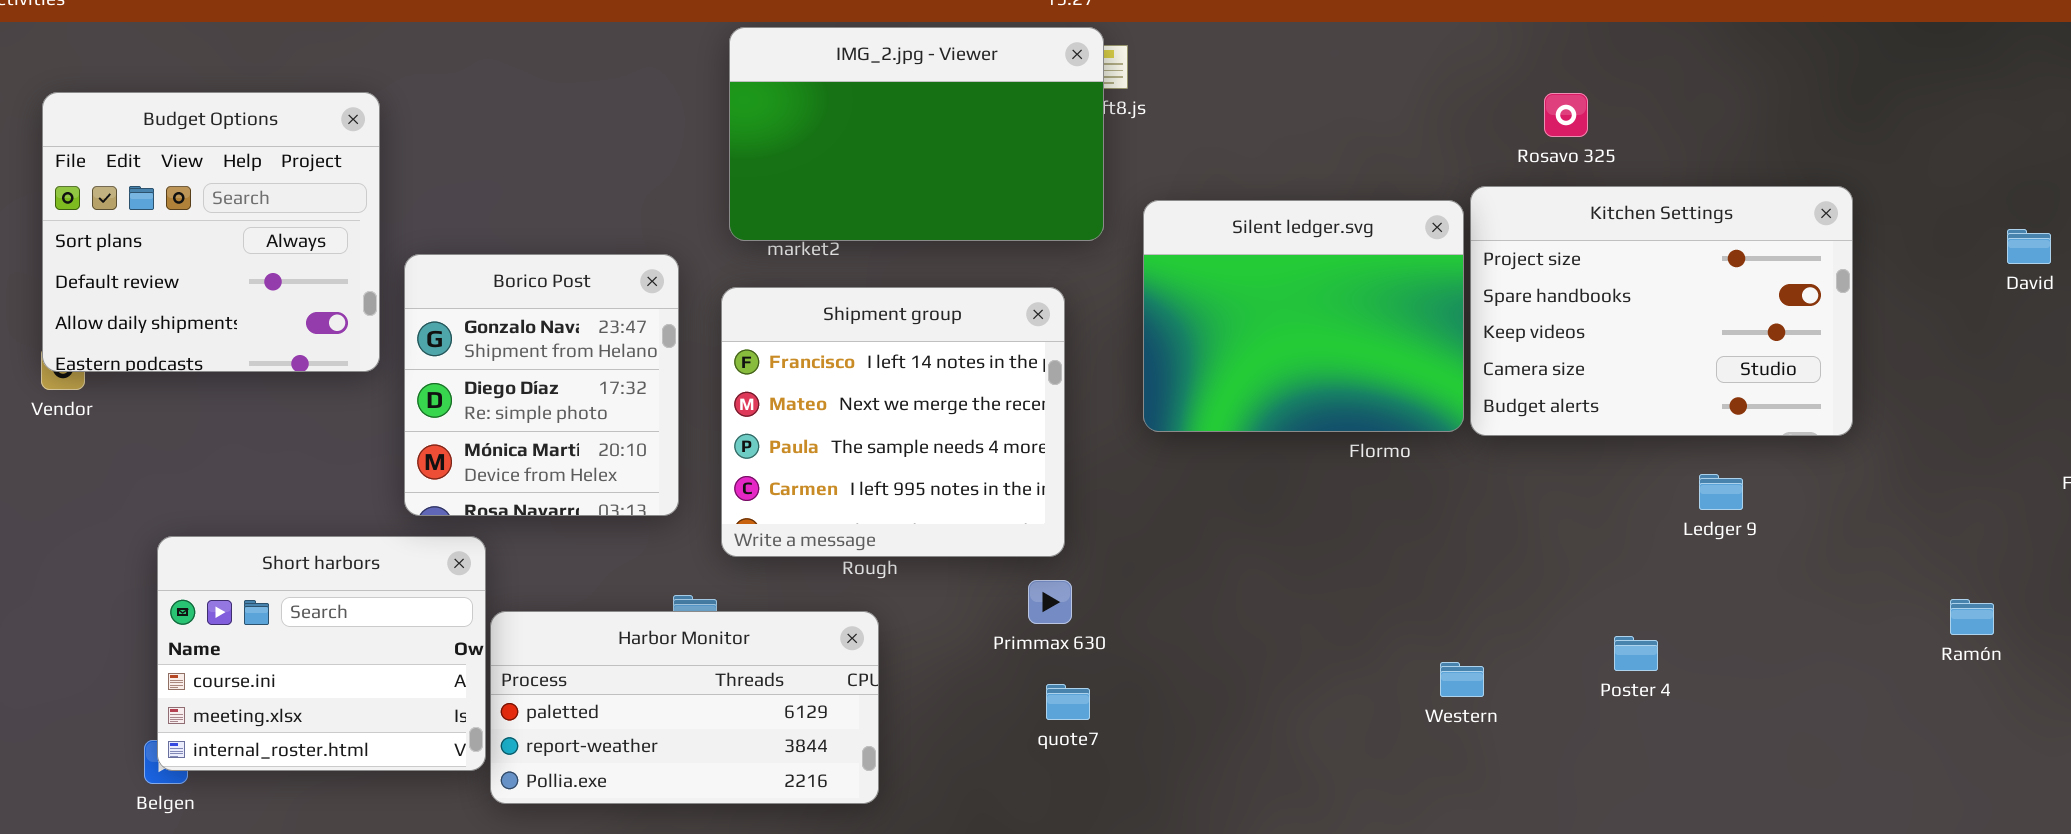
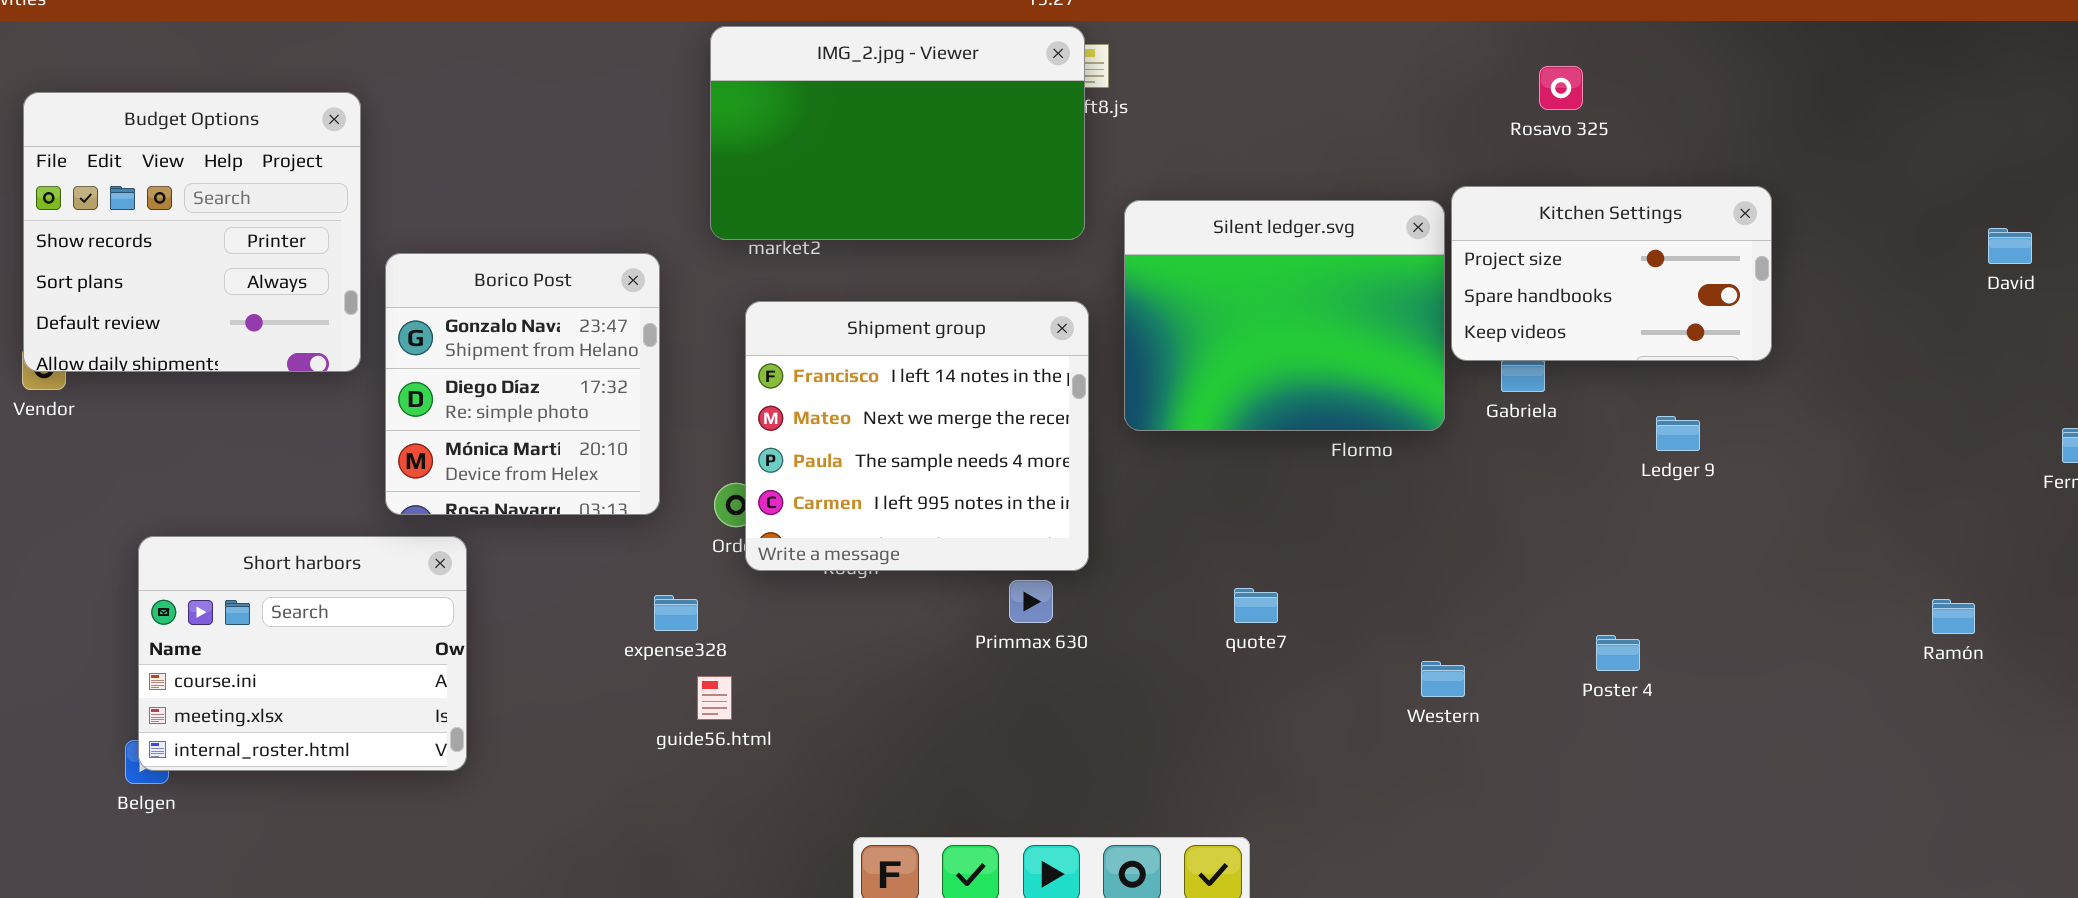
Budget Options: [42,92,380,372] -> [23,92,361,372], scrolled up 1 row
Rosavo 325: [1544,93,1588,137] -> [1539,66,1583,110], moved
Kitchen Settings: [1470,186,1853,436] -> [1451,186,1772,361], resized
Shipment group: [721,287,1065,557] -> [745,301,1089,571], moved
Ledger 9: [1699,474,1743,510] -> [1656,416,1700,451], moved
Harbor Monitor: [490,611,879,804] -> none, closed
quote7: [1046,684,1090,720] -> [1234,588,1278,623], moved

